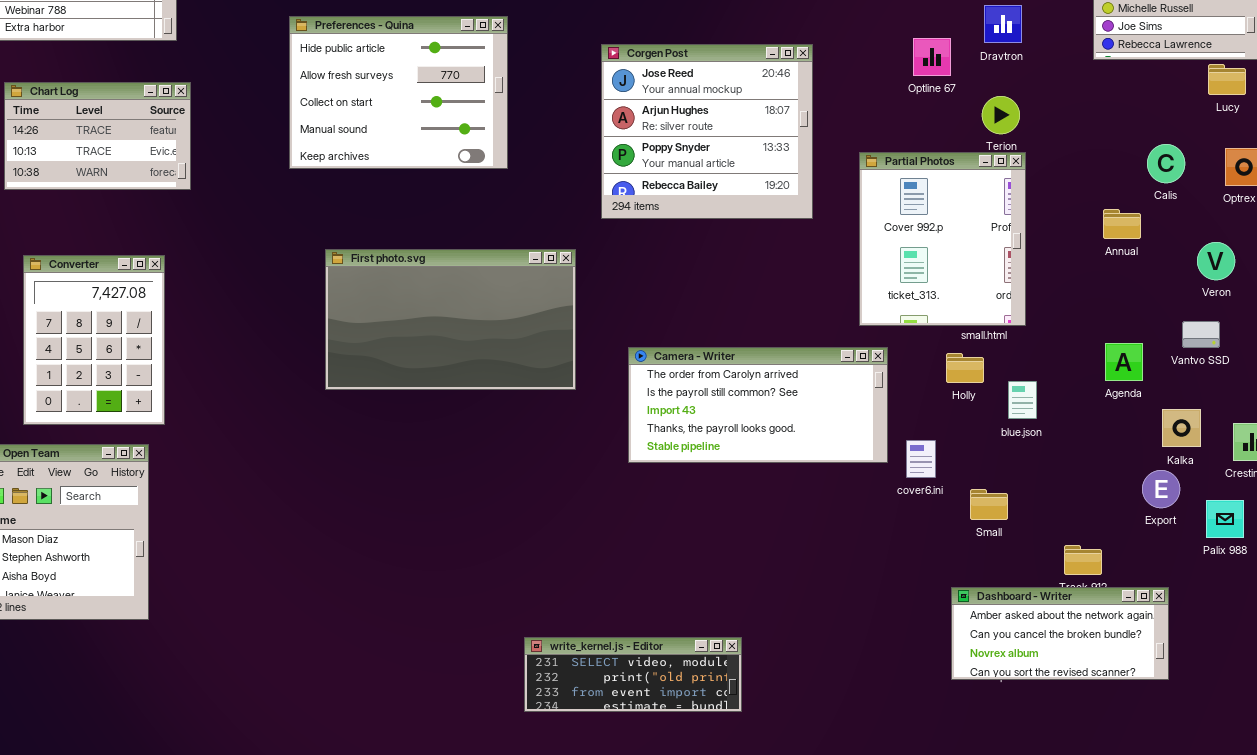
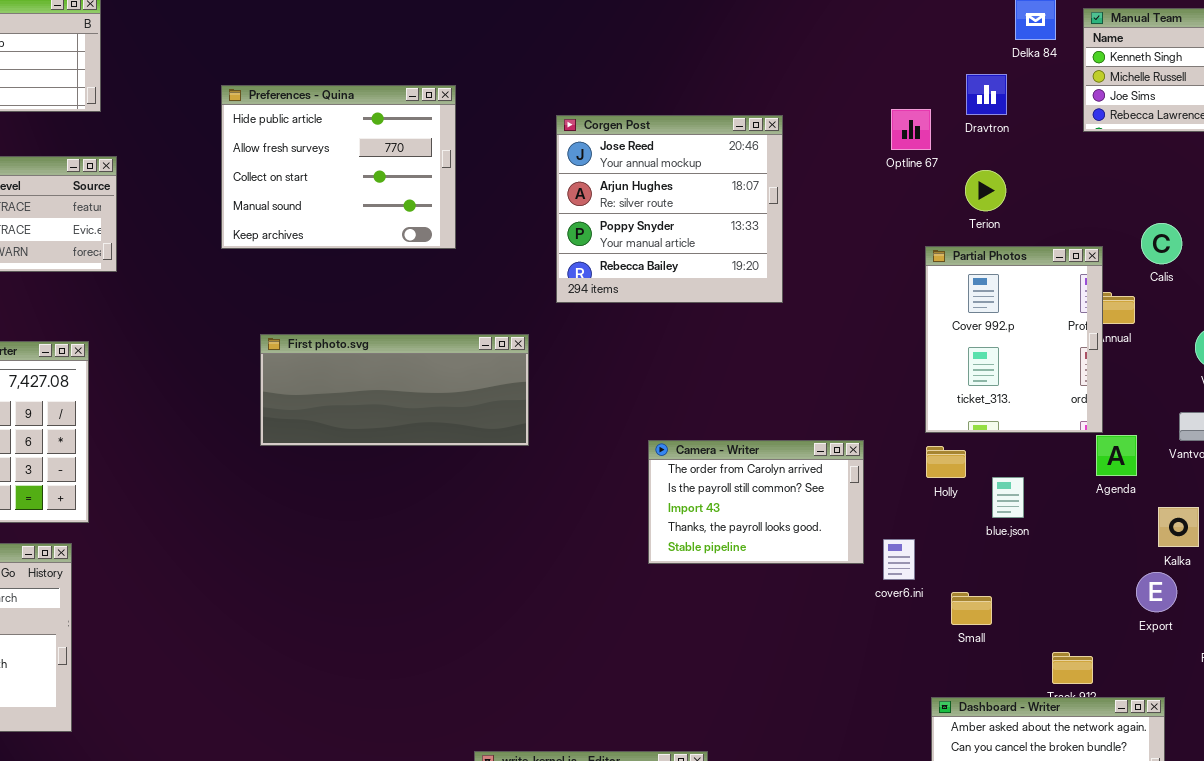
Partial Photos: [859,152,1026,326] -> [925,246,1103,433], moved
First photo.svg: [325,249,576,390] -> [260,334,529,446], resized
Camera - Writer: [628,347,888,463] -> [648,440,864,564], resized

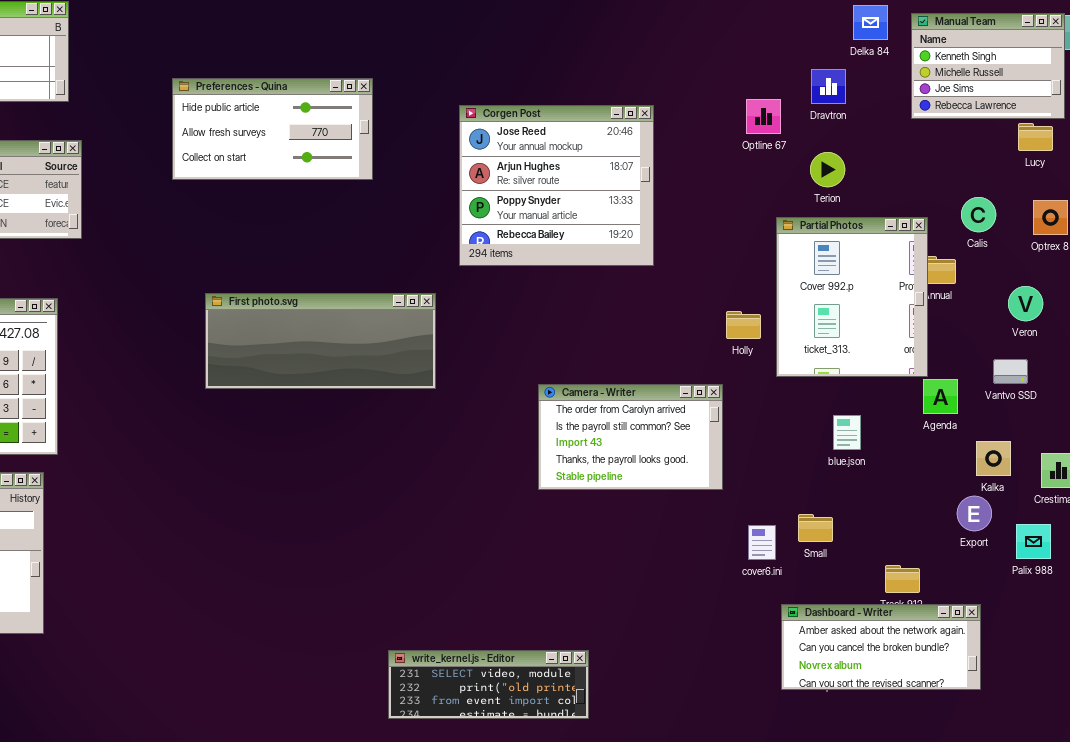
Preferences - Quina: [221,85,456,249] -> [172,78,373,180], resized
Holly: [926,446,966,478] -> [726,311,761,339], moved
cover6.ini: [883,539,915,580] -> [748,525,776,560], moved

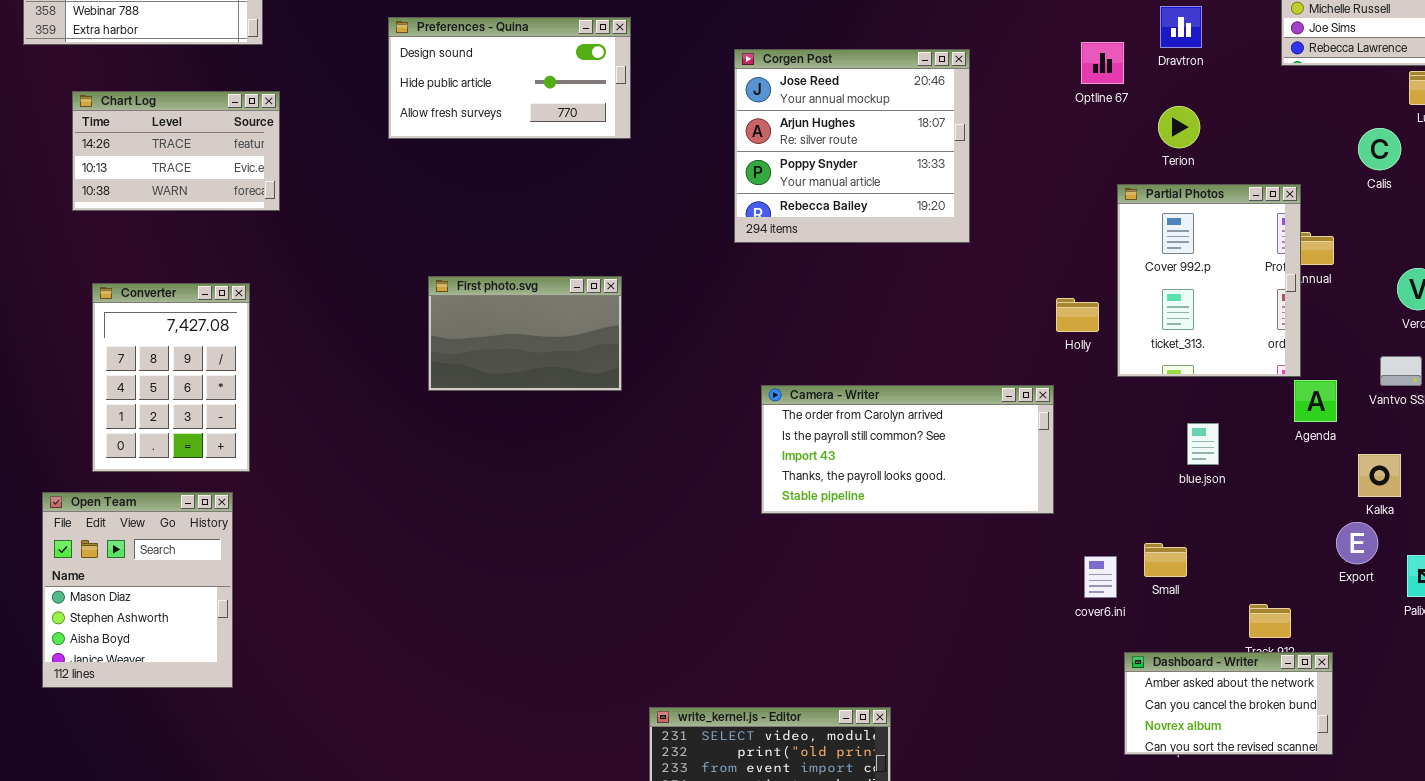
Preferences - Quina: [172,78,373,180] -> [388,17,631,139], scrolled up 1 row
Calis: [961,197,996,232] -> [1358,128,1401,170], moved
First photo.svg: [205,293,436,389] -> [428,276,622,391], resized
Camera - Writer: [538,384,723,490] -> [761,385,1054,514], resized
Dashboard - Writer: [781,604,981,690] -> [1124,652,1333,755], resized

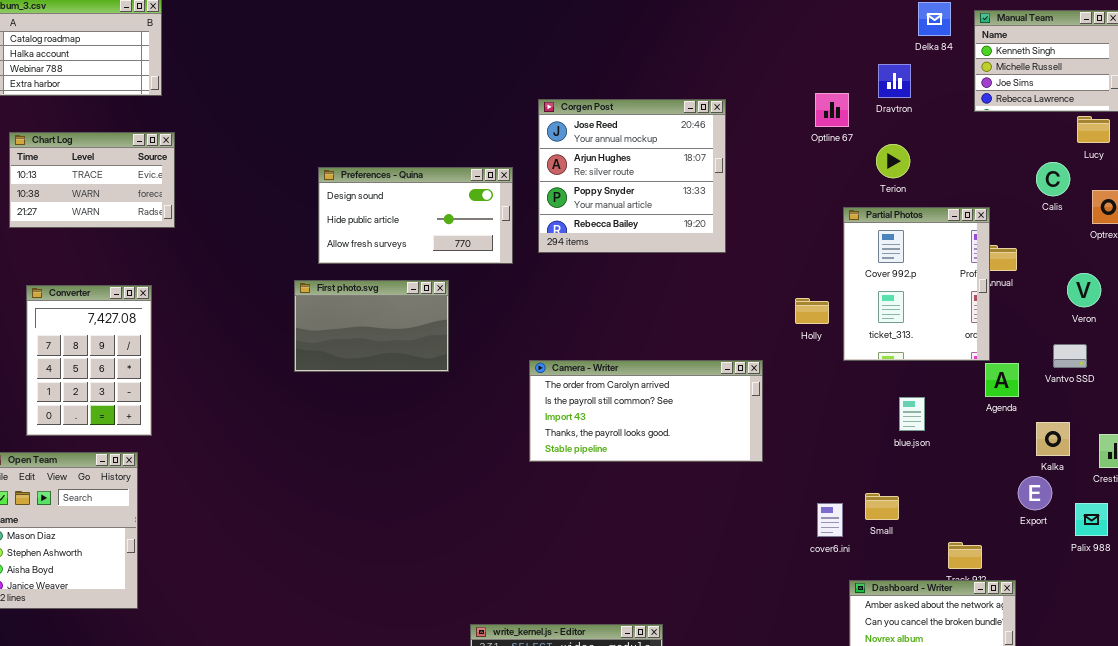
Preferences - Quina: [388,17,631,139] -> [318,167,513,264], moved
Chart Log: [72,91,280,211] -> [9,132,175,228], scrolled down 1 row
Camera - Writer: [761,385,1054,514] -> [529,360,763,462], moved

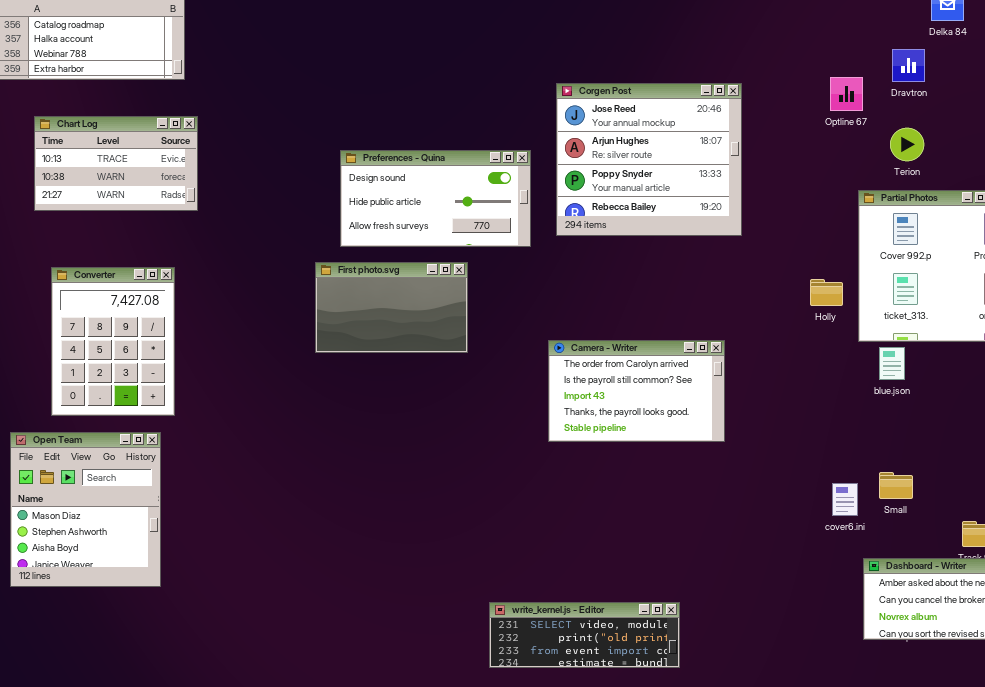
Camera - Writer: [529,360,763,462] -> [548,340,725,442], resized
blue.json: [899,397,925,431] -> [879,347,905,380], moved

